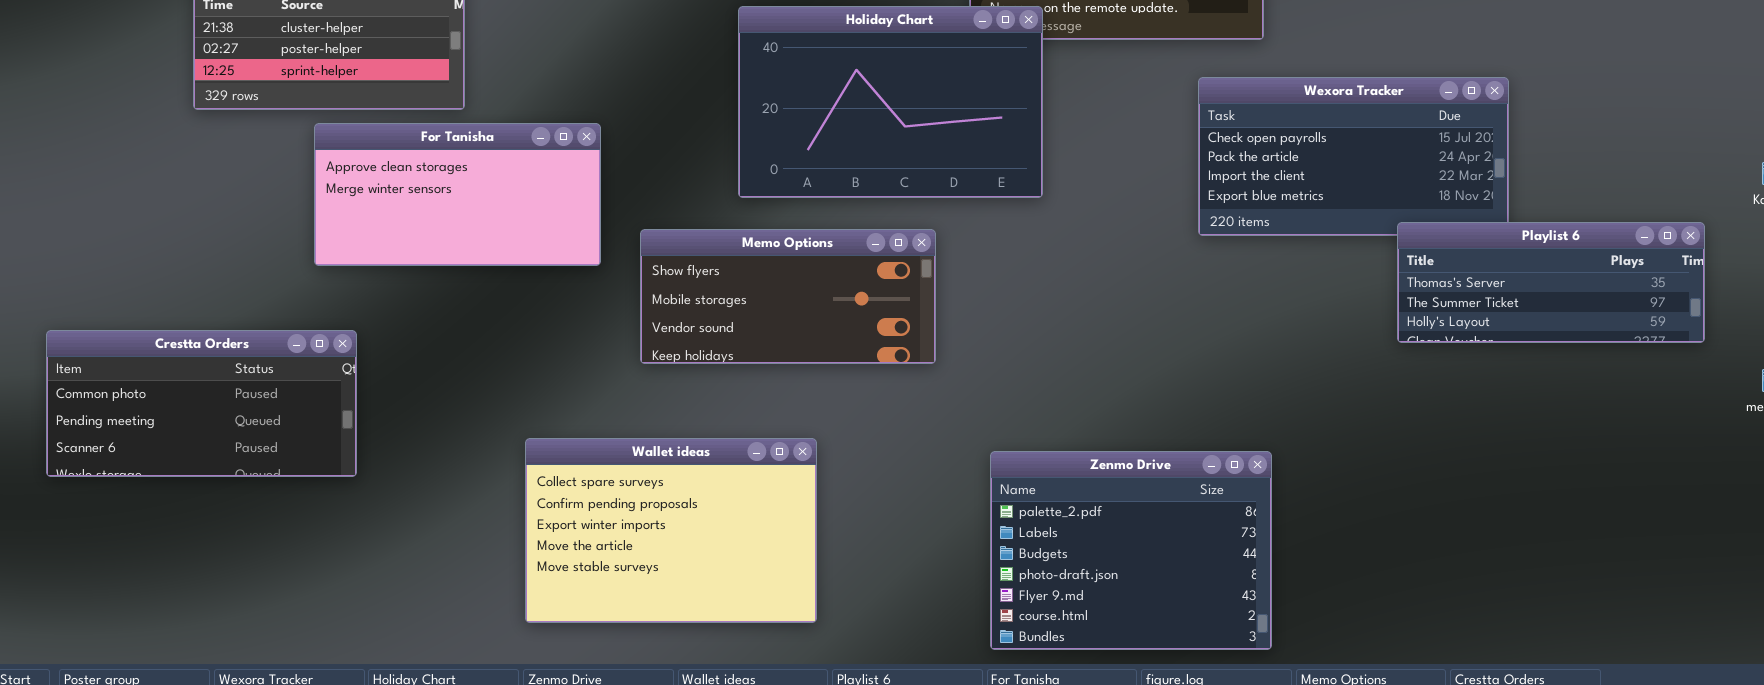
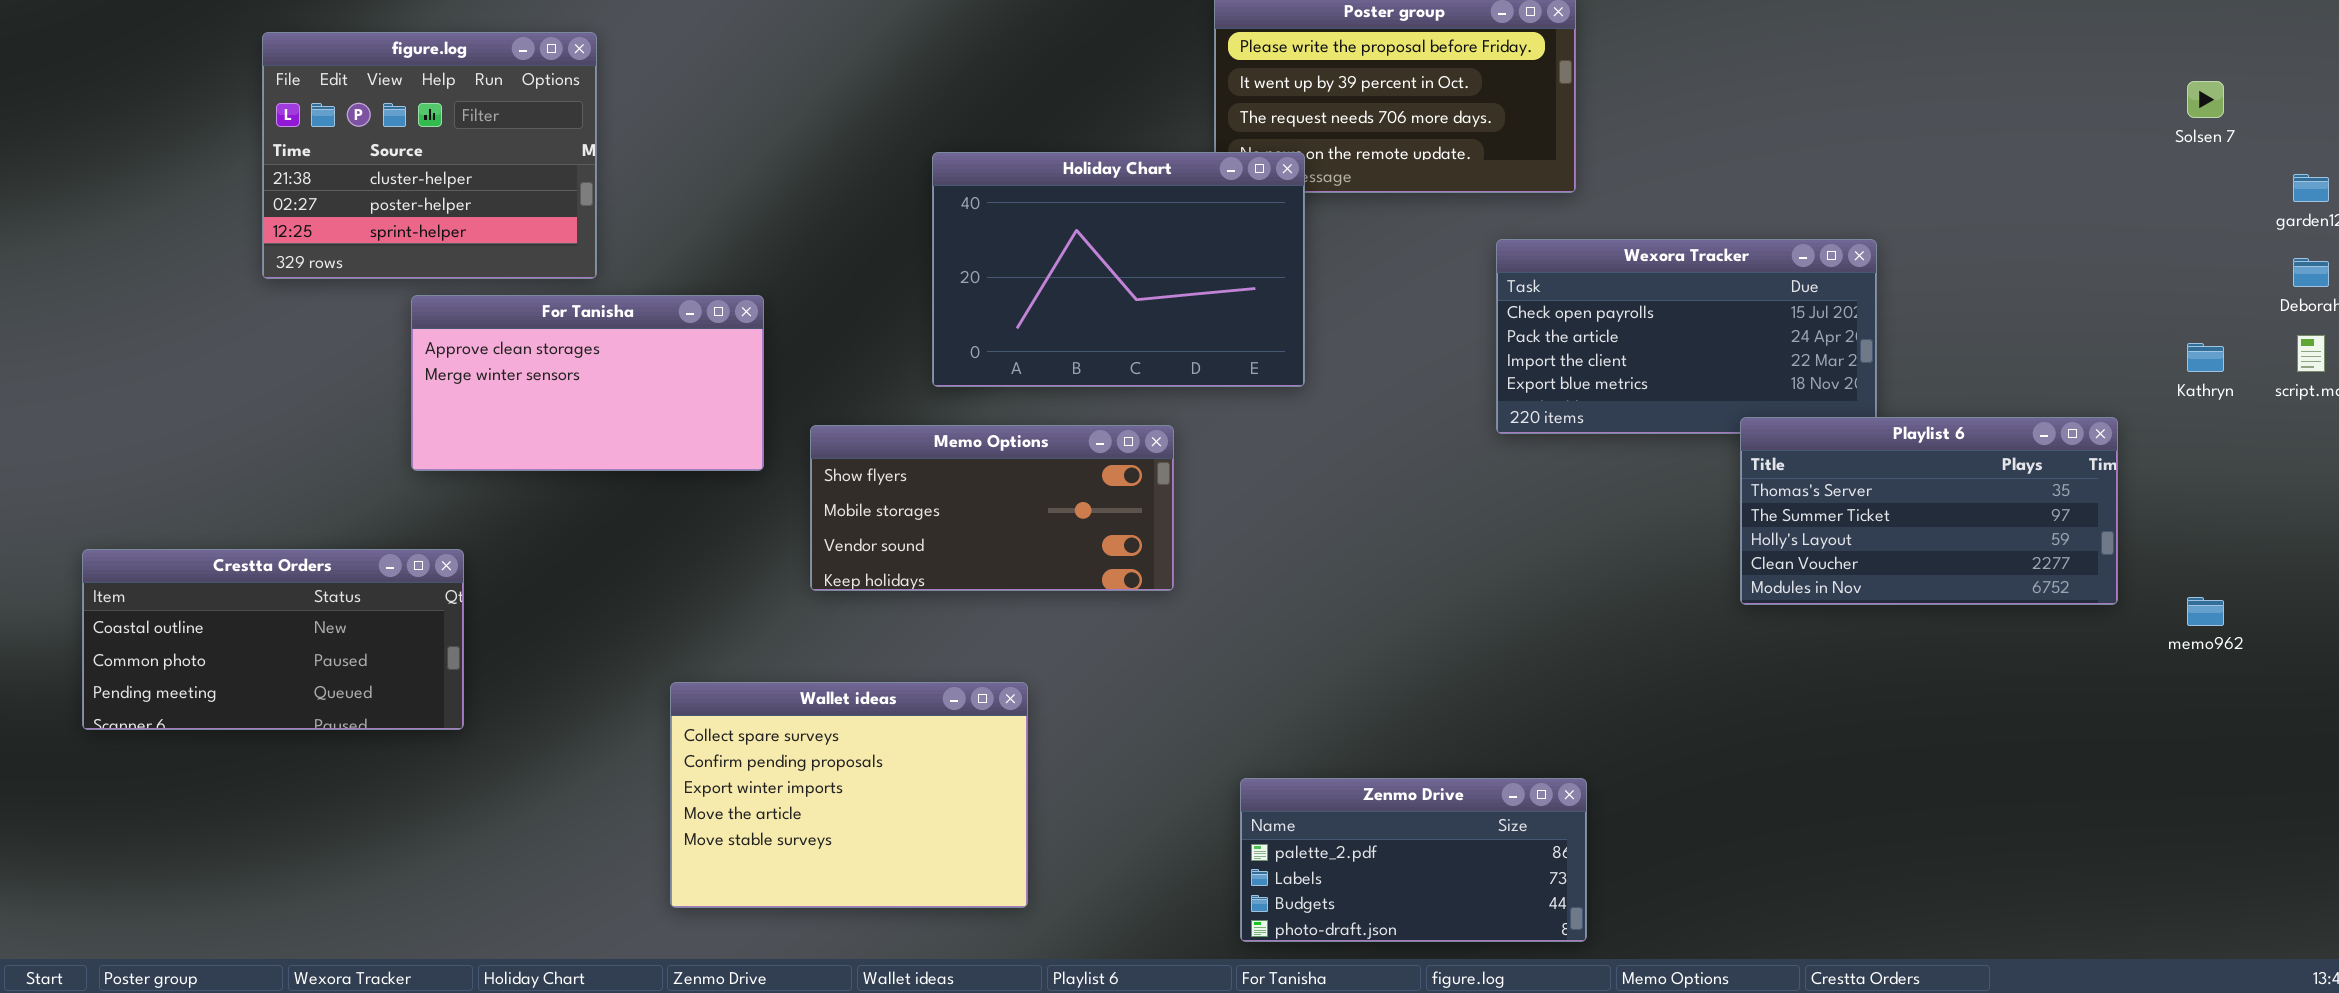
Playlist 6: [1397,222,1705,343] -> [1740,417,2118,605], resized
Crestta Orders: [46,330,357,477] -> [82,549,464,730], scrolled up 1 row
Zenmo Drive: [990,451,1272,650] -> [1240,778,1587,942], resized

